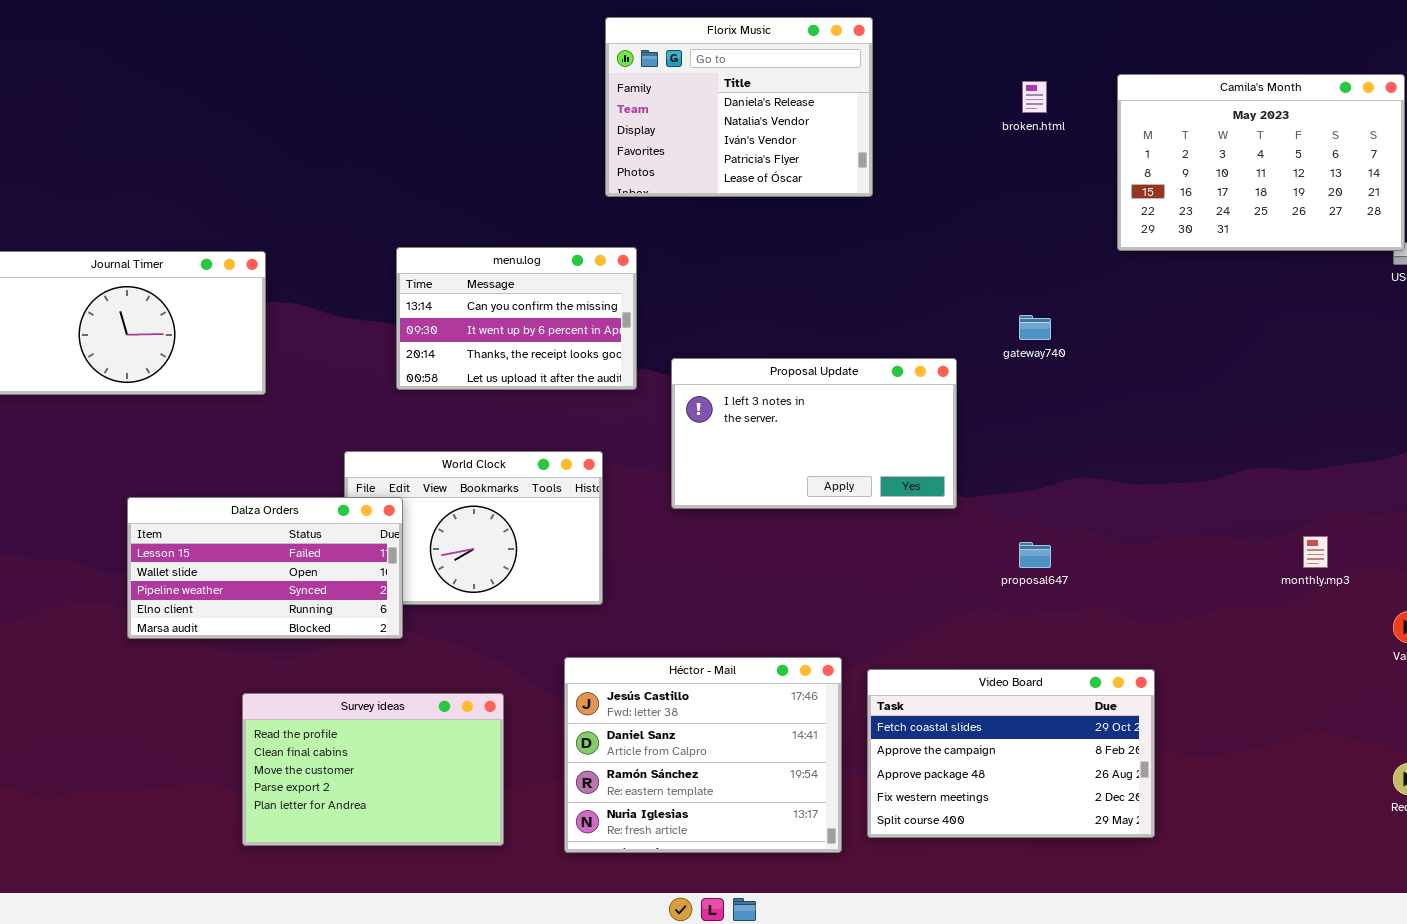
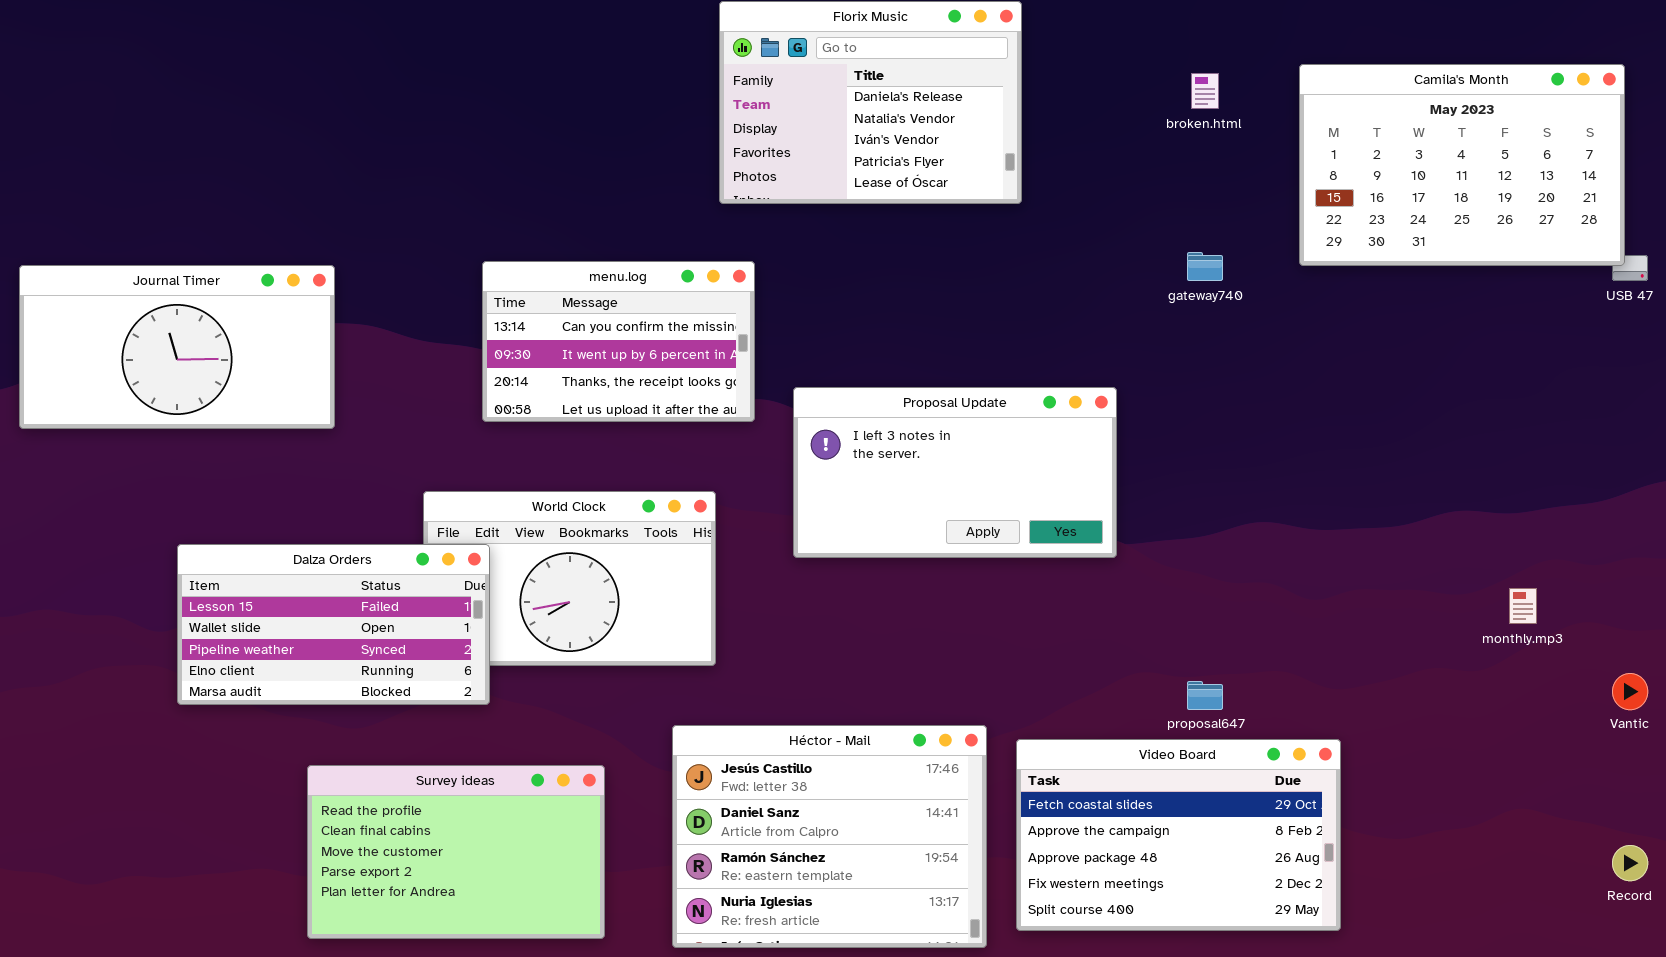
gateway740: [1019,315,1051,340] -> [1187,252,1223,281], moved
proposal647: [1019,542,1051,568] -> [1187,681,1223,710], moved

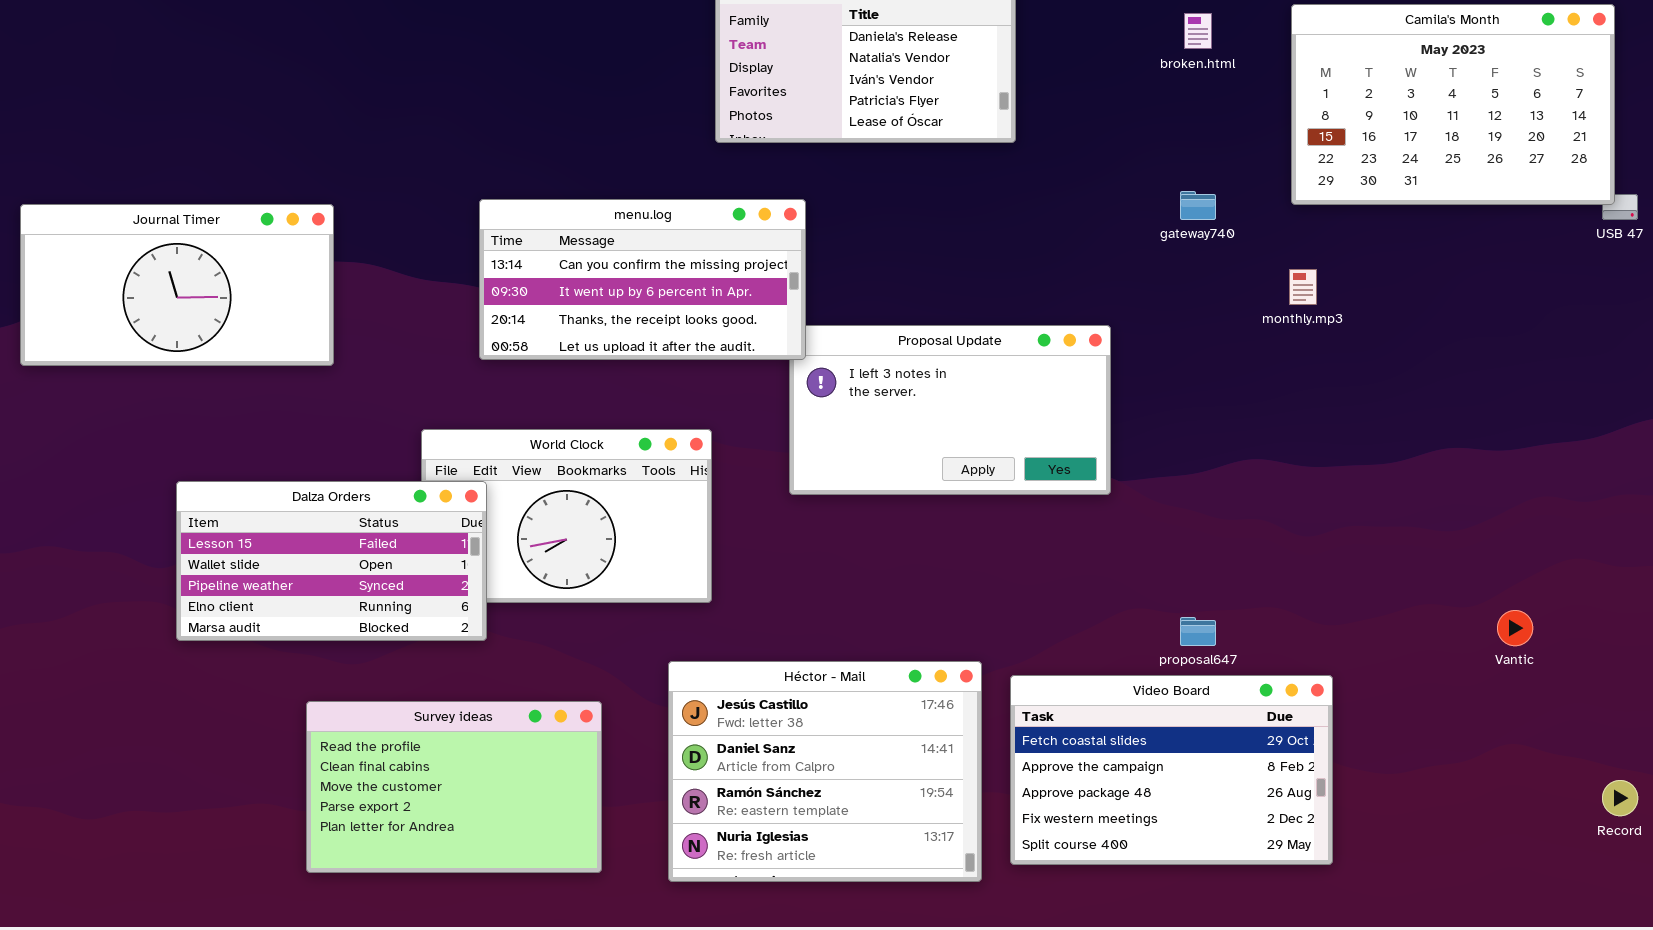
menu.log: [482,261,755,422] -> [479,199,806,360], resized
monthly.mp3: [1509,588,1537,624] -> [1289,269,1317,305], moved
Vantic: [1612,673,1648,710] -> [1497,610,1533,646], moved

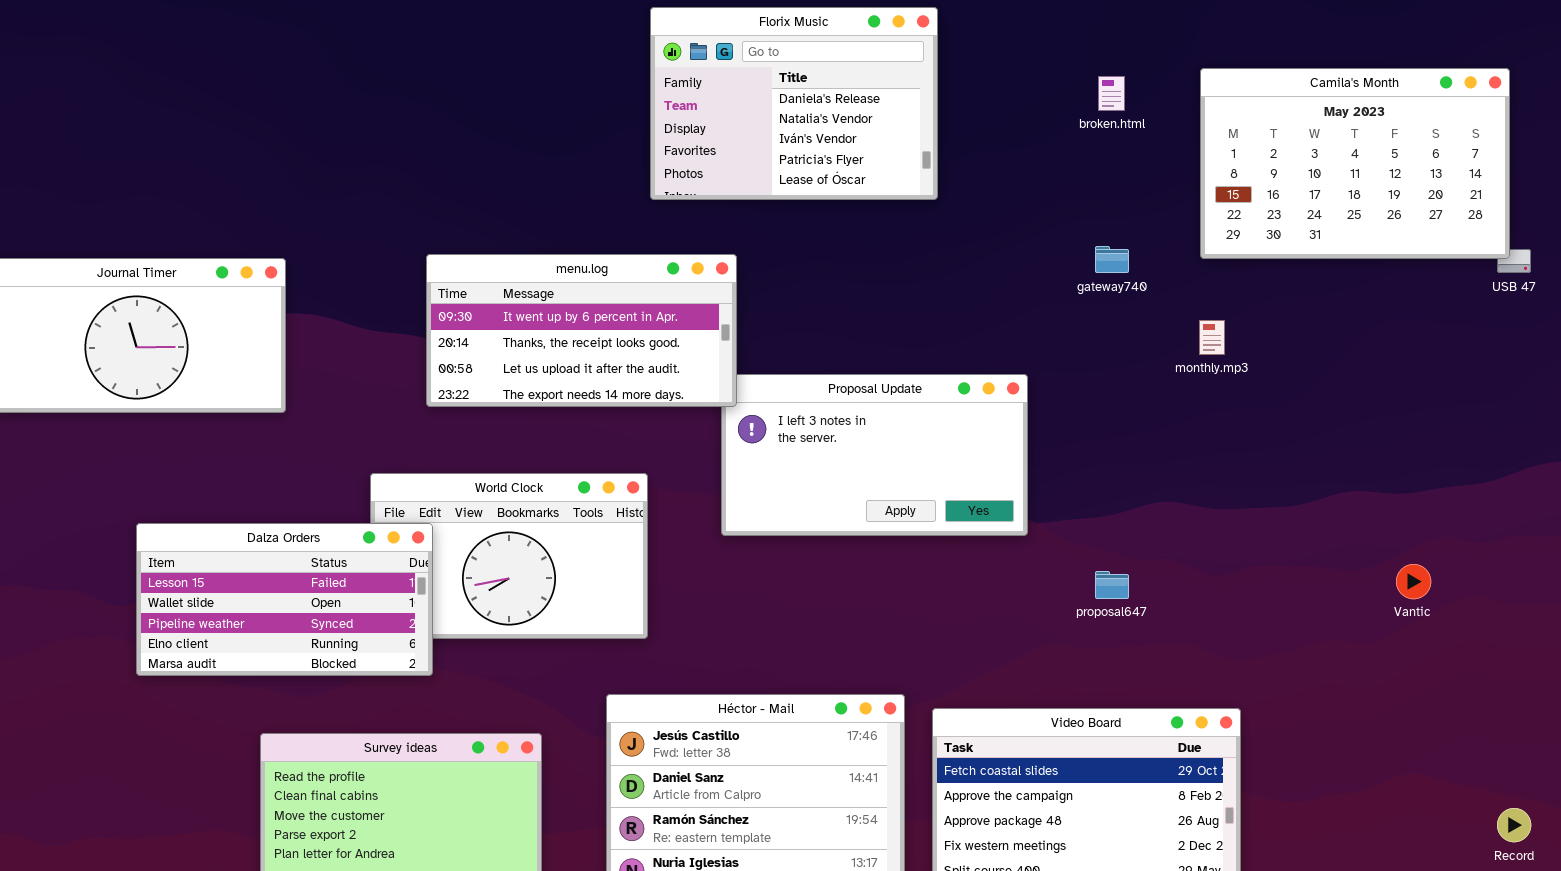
menu.log: [479,199,806,360] -> [426,254,737,407], scrolled down 1 row
Vantic: [1497,610,1533,646] -> [1396,564,1431,599], moved
proposal647: [1180,617,1216,646] -> [1095,571,1129,599], moved

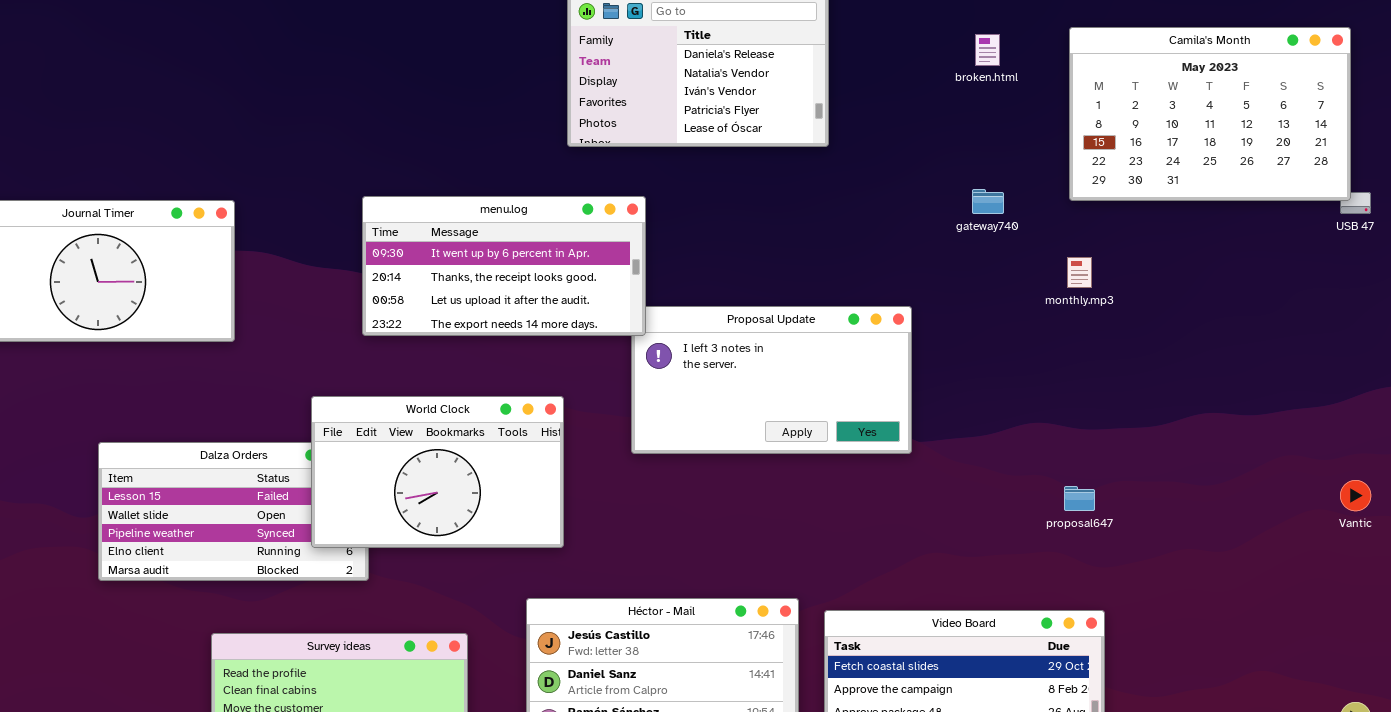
World Clock: [370,473,648,639] -> [311,396,564,548], raised
Vantic: [1396,564,1431,599] -> [1340,480,1371,511], moved
proposal647: [1095,571,1129,599] -> [1064,486,1095,511], moved

